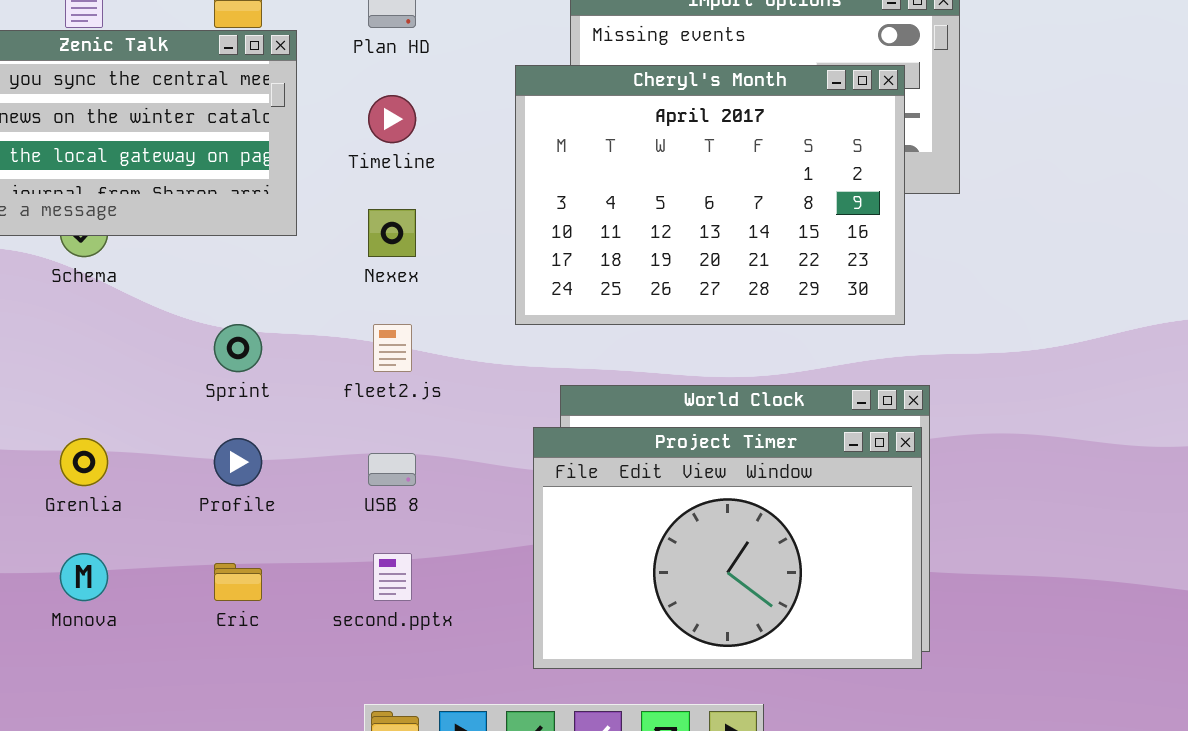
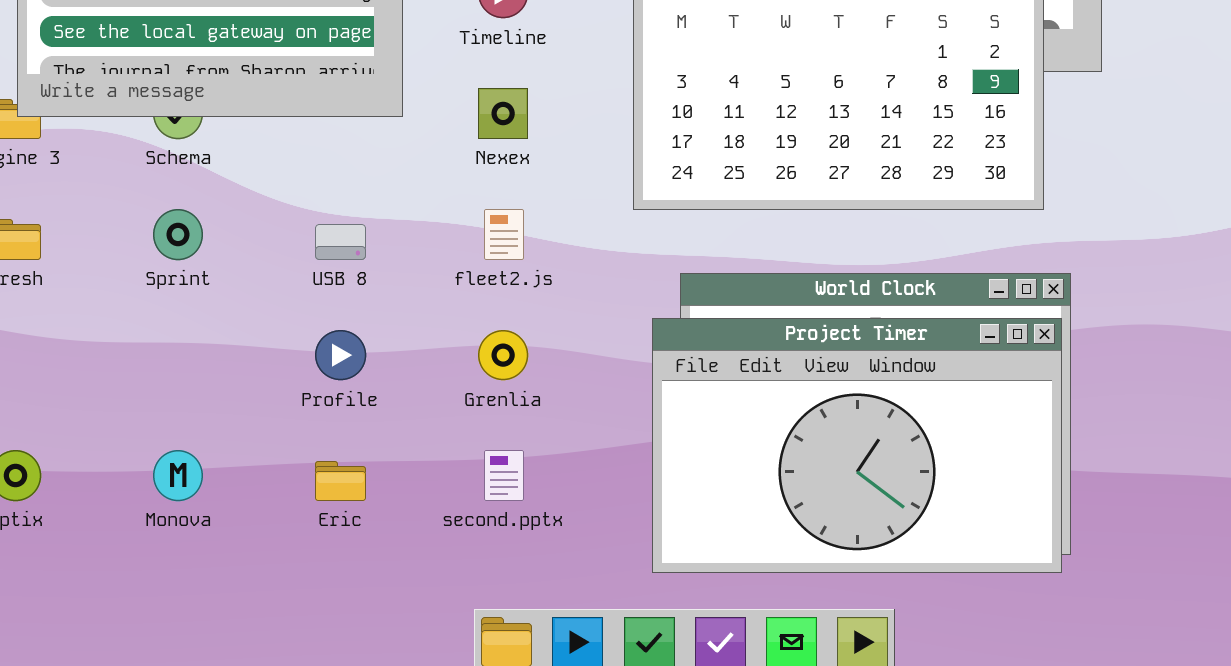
Sprint: [214,324,262,372] -> [153,209,203,260], moved
Grenlia: [60,438,108,486] -> [478,330,528,380], moved
USB 8: [368,453,416,486] -> [315,224,366,260], moved

